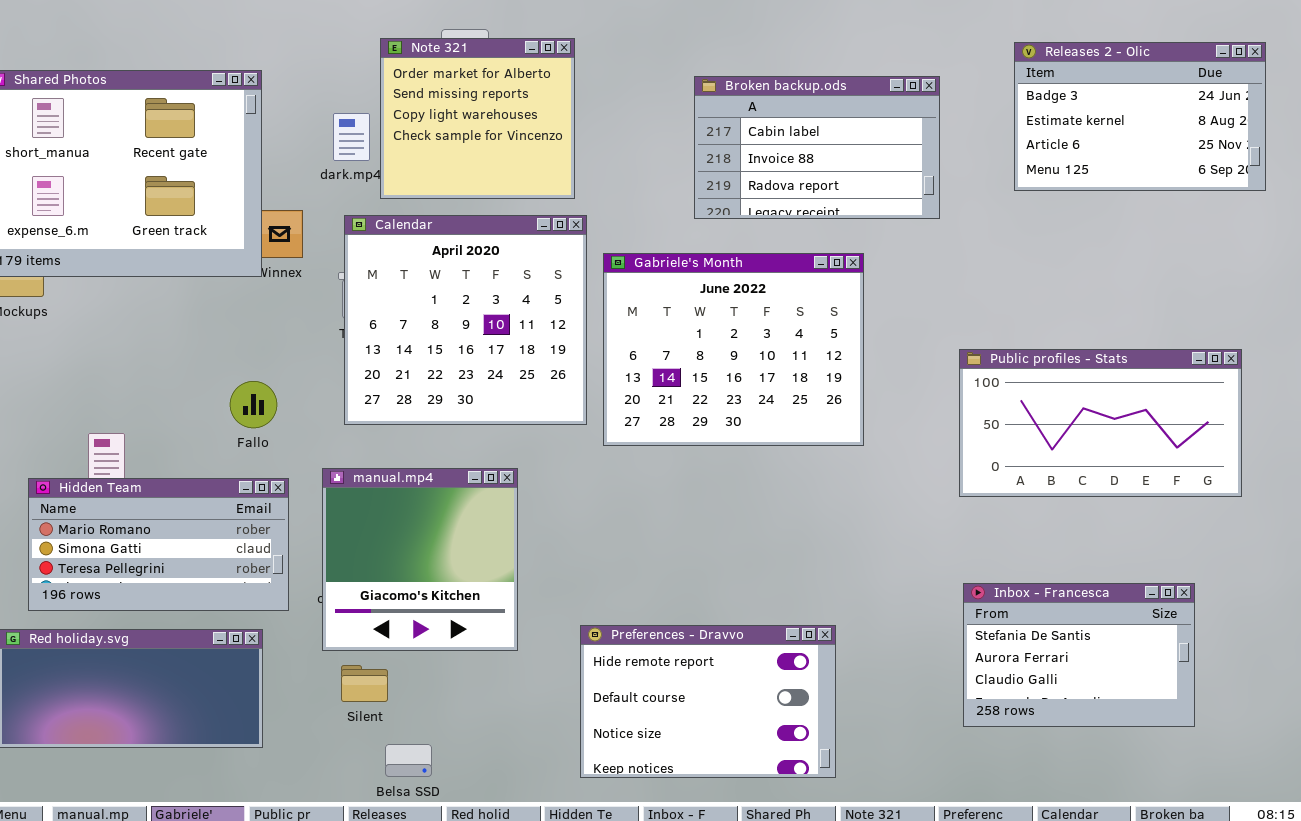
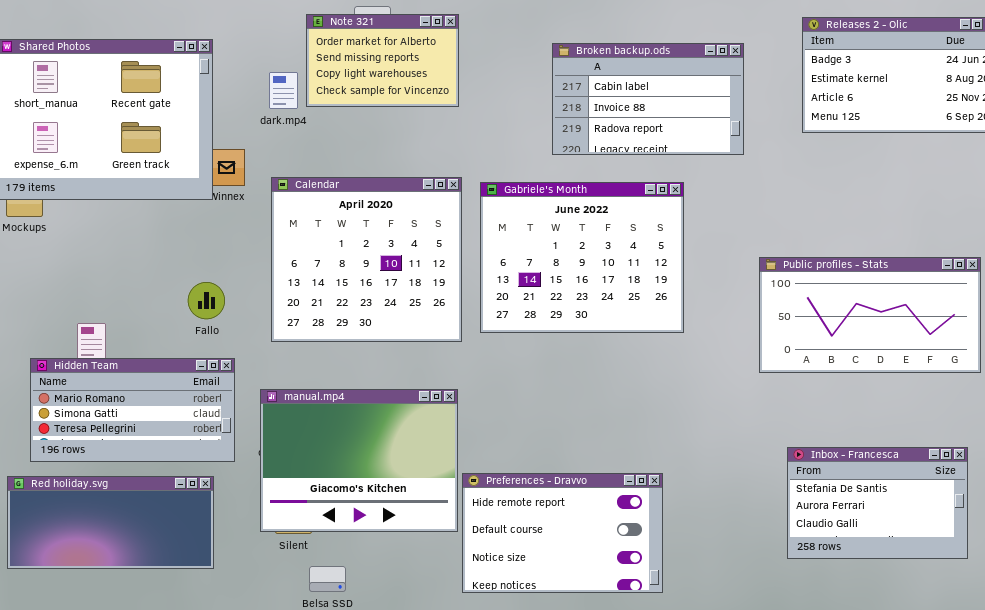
Note 321: [380,38,575,199] -> [306,14,459,107], resized
Calendar: [344,215,587,425] -> [271,177,462,342], moved
manual.mp4: [322,468,518,651] -> [260,389,458,532], moved, resized
Inbox - Francesca: [963,583,1195,727] -> [787,447,968,559], moved

